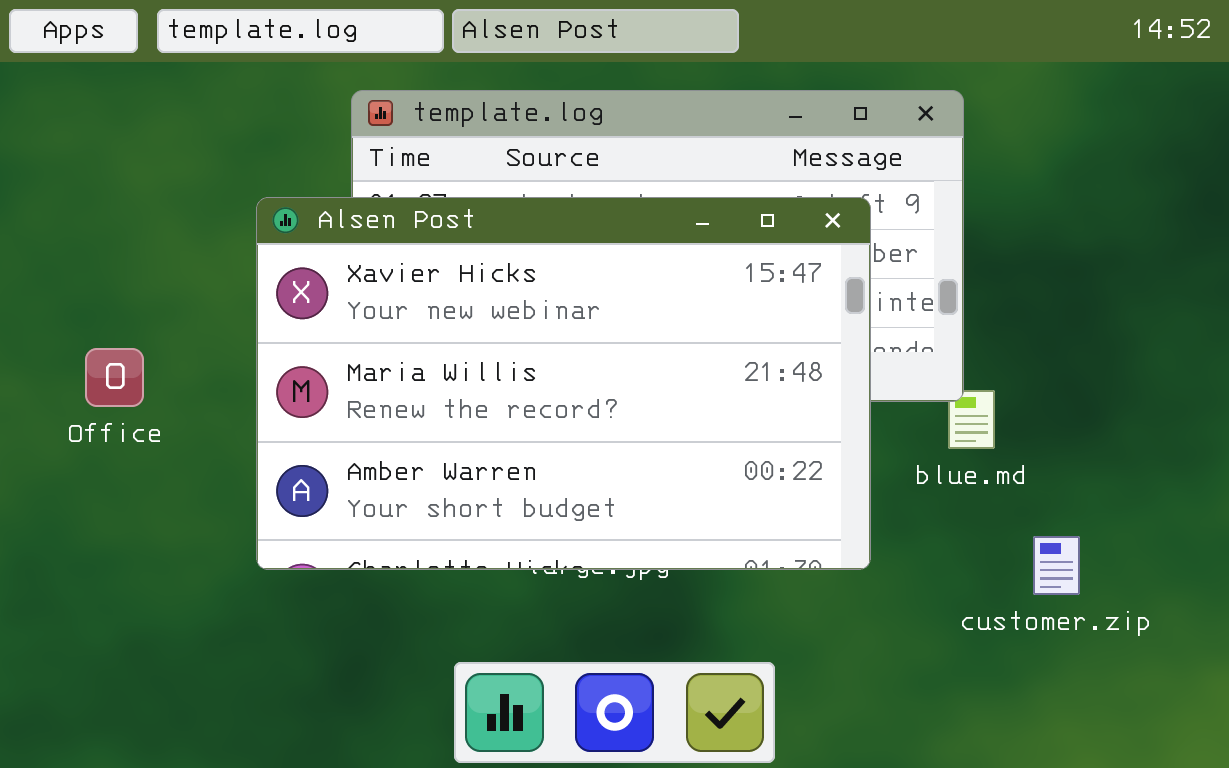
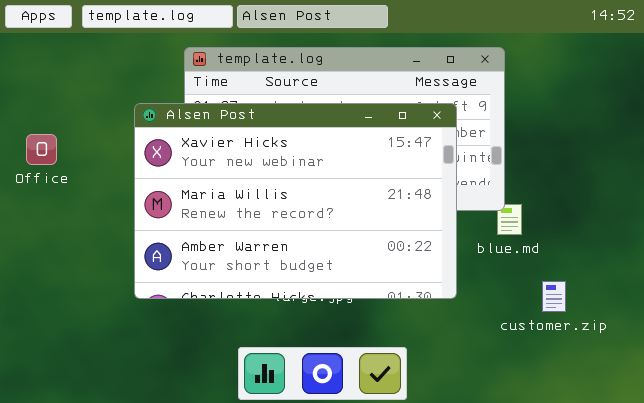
Office: [85,348,144,407] -> [26,134,57,165], moved

